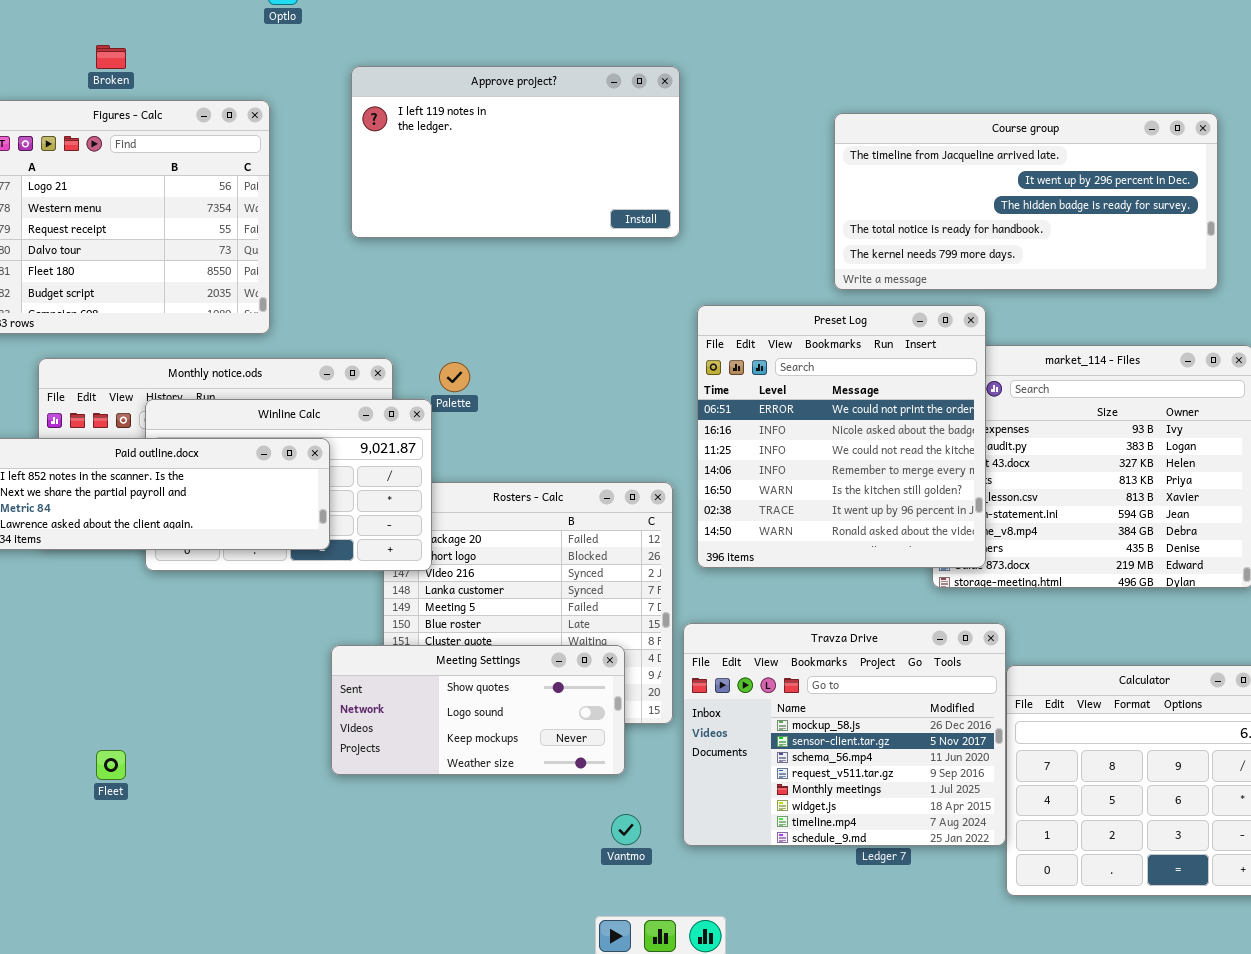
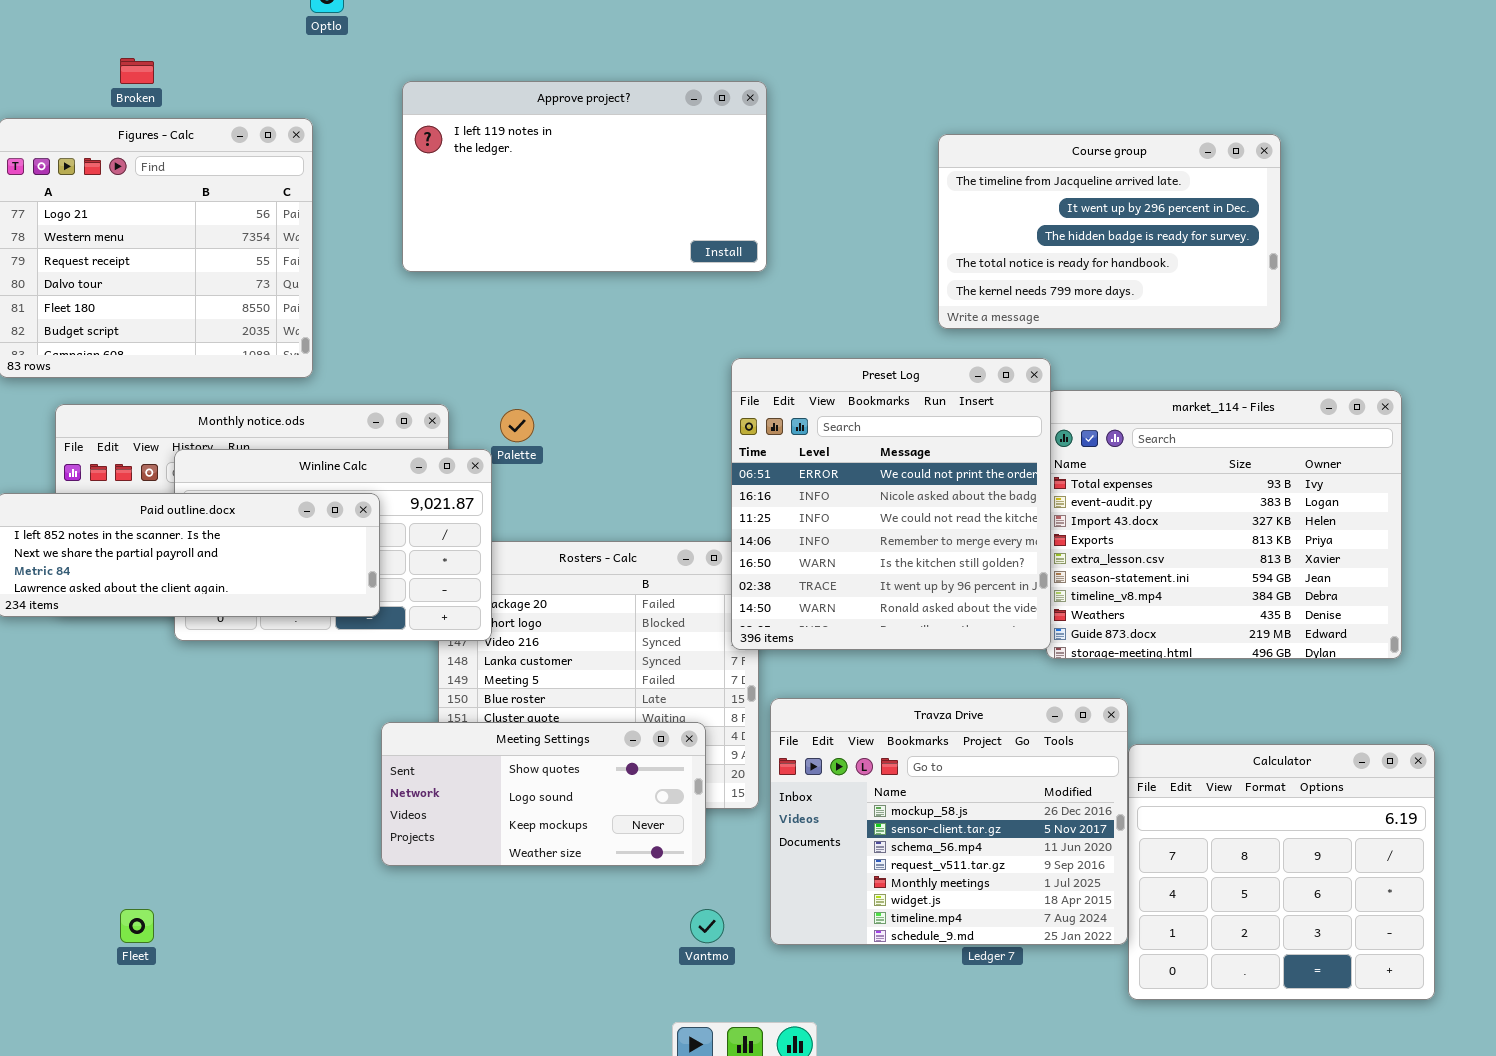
Course group: [834,113,1218,290] -> [938,134,1281,329], resized
Preset Log: [697,305,986,568] -> [731,358,1051,650], moved
Fleet: [96,750,126,780] -> [120,909,154,943], moved

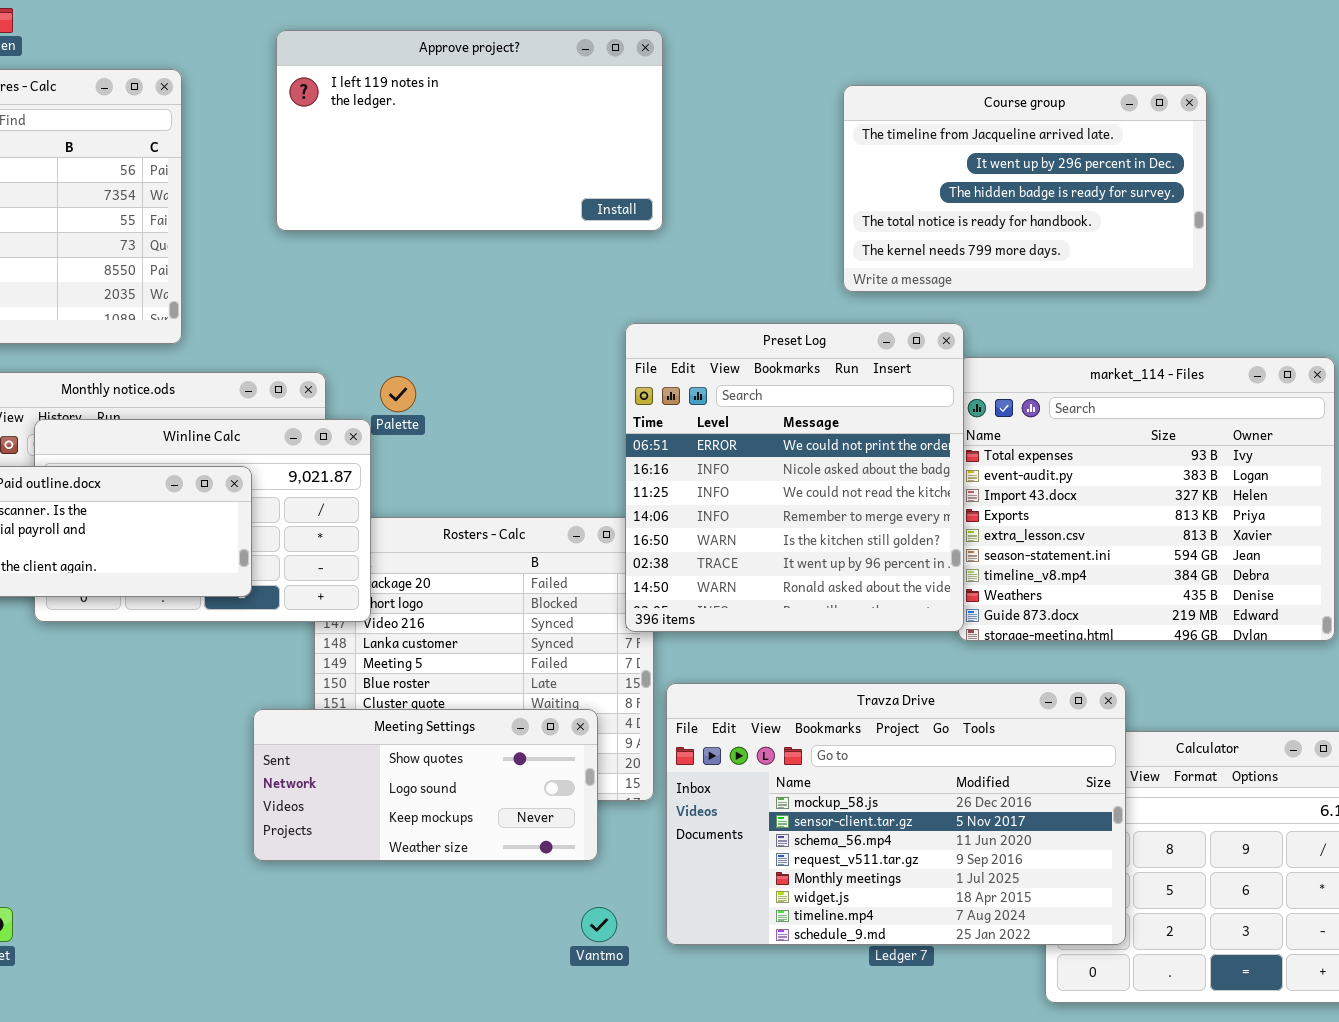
Travza Drive: [770,698,1128,945] -> [666,683,1126,945], resized

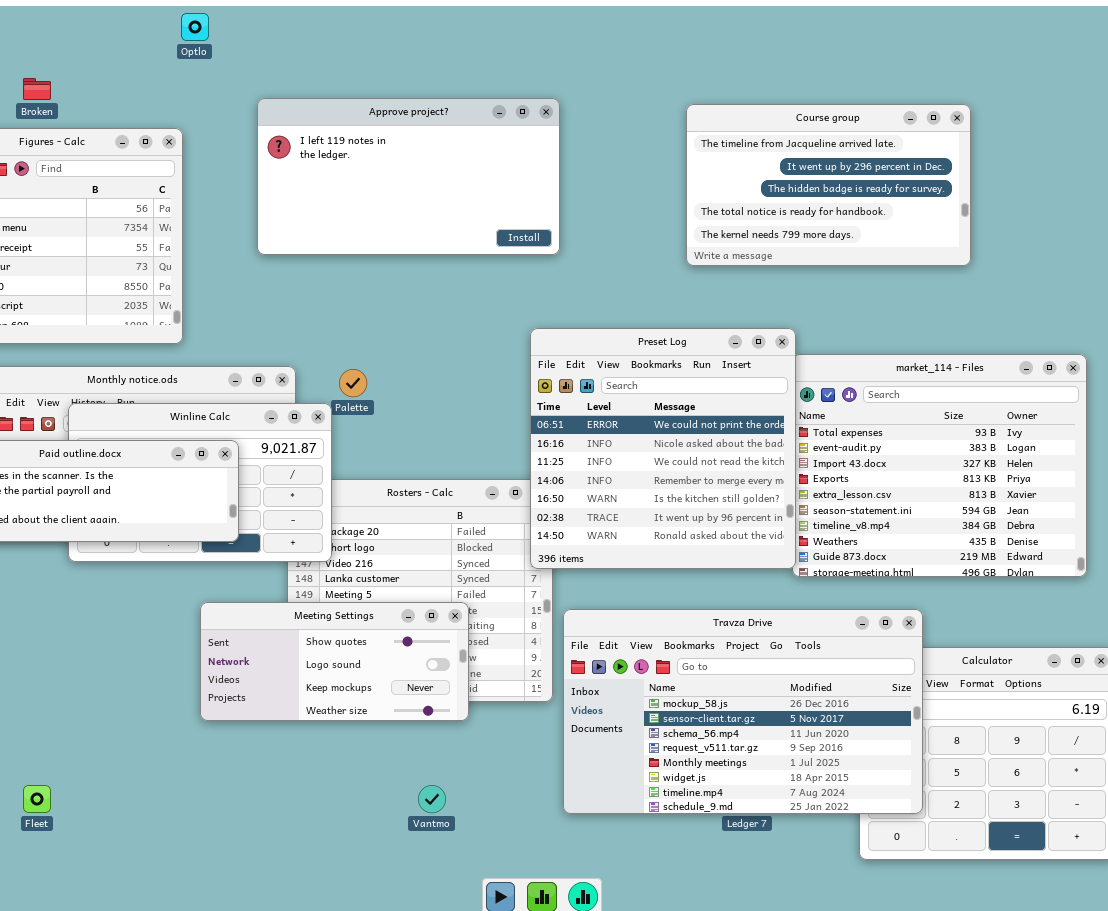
Course group: [843,85,1207,292] -> [686,104,971,266], moved
Meeting Settings: [253,709,598,861] -> [200,602,469,721], moved
Vantmo: [581,907,617,942] -> [418,785,446,813], moved

